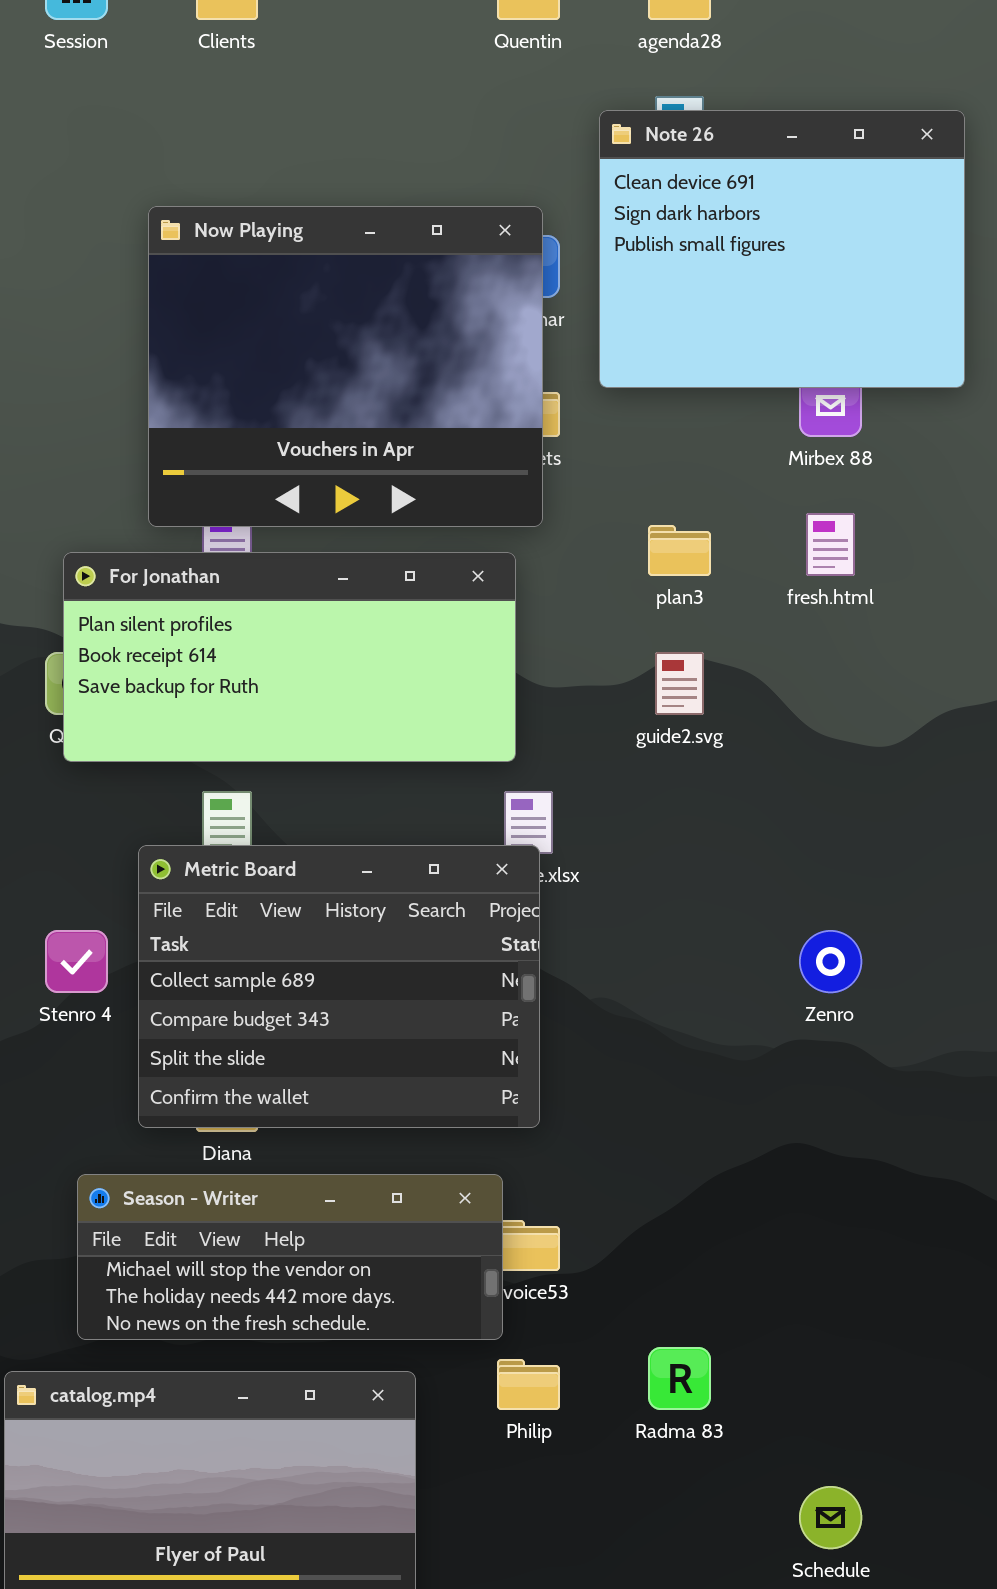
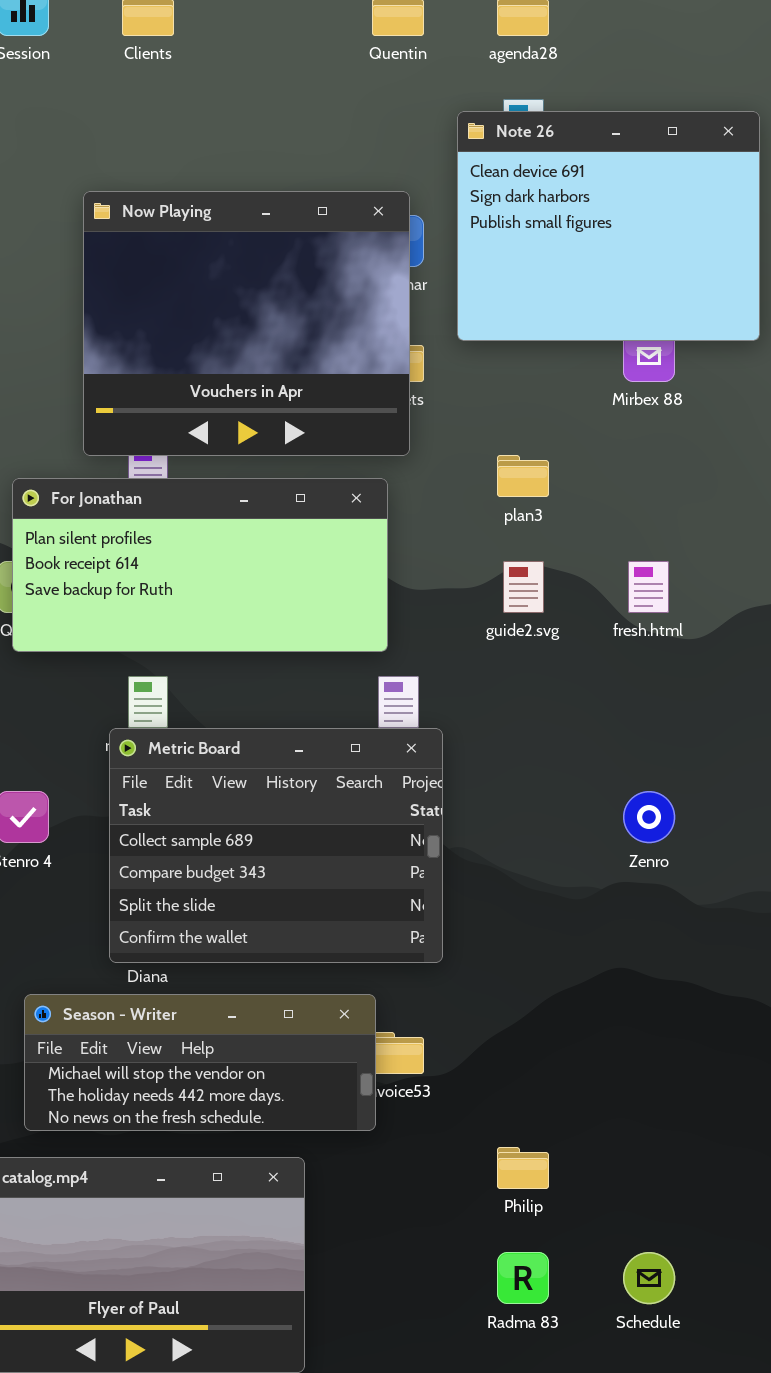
fresh.html: [806,513,855,576] -> [628,561,669,613], moved
Metric Board: [138,845,540,1128] -> [109,728,443,963], moved
Radma 83: [648,1347,711,1410] -> [497,1252,549,1304], moved
Philip: [497,1359,560,1410] -> [497,1147,549,1189], moved

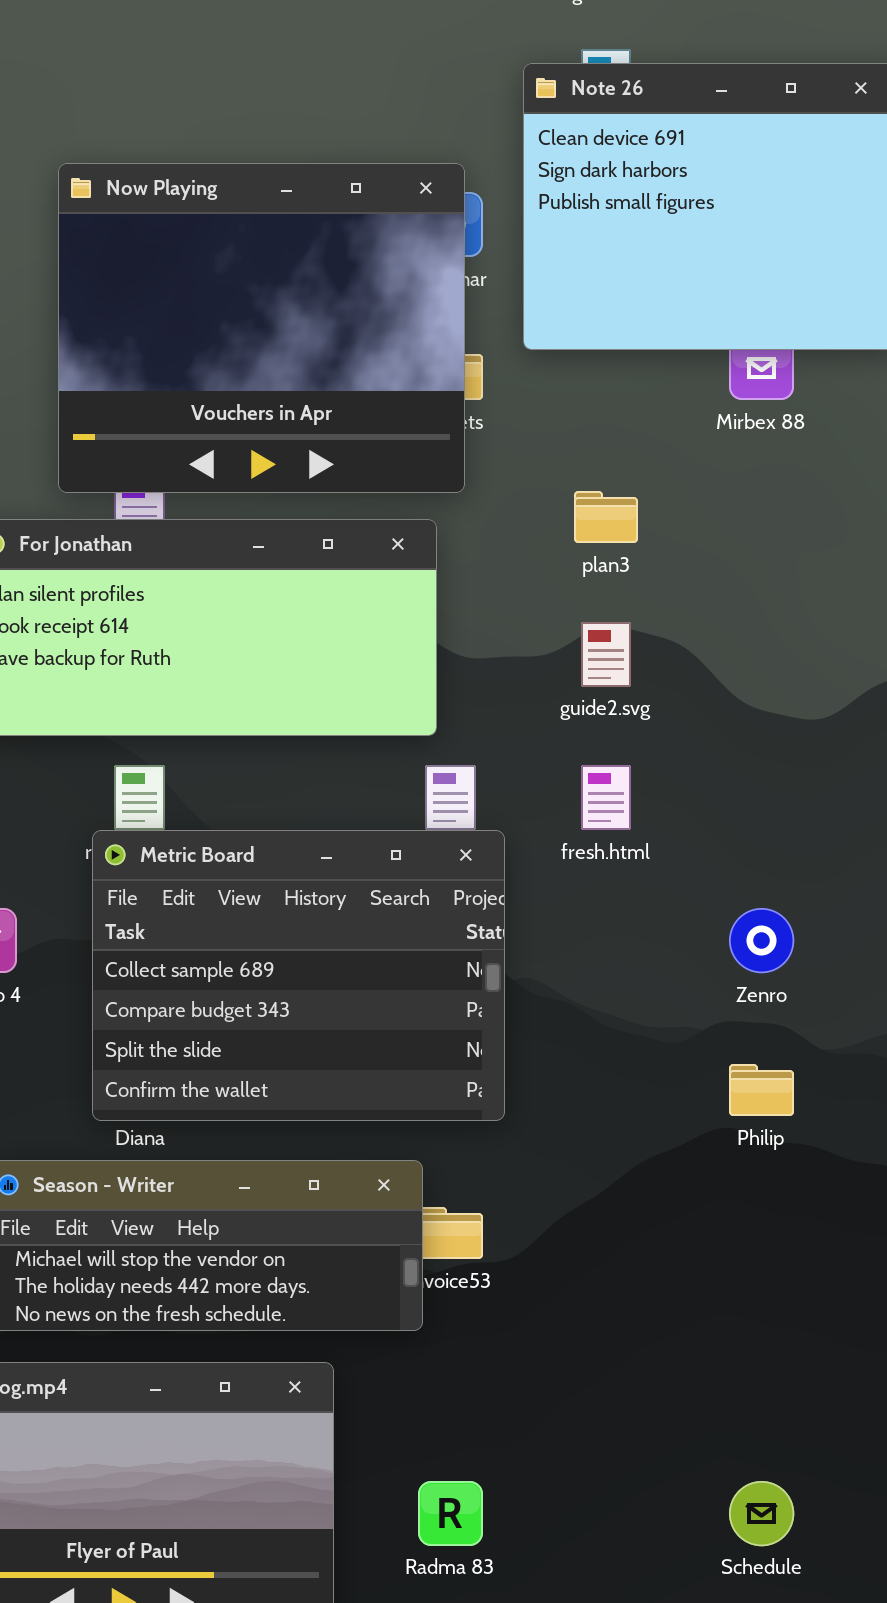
fresh.html: [628,561,669,613] -> [581,765,631,830], moved
Philip: [497,1147,549,1189] -> [729,1064,794,1116], moved
Radma 83: [497,1252,549,1304] -> [418,1481,483,1546], moved

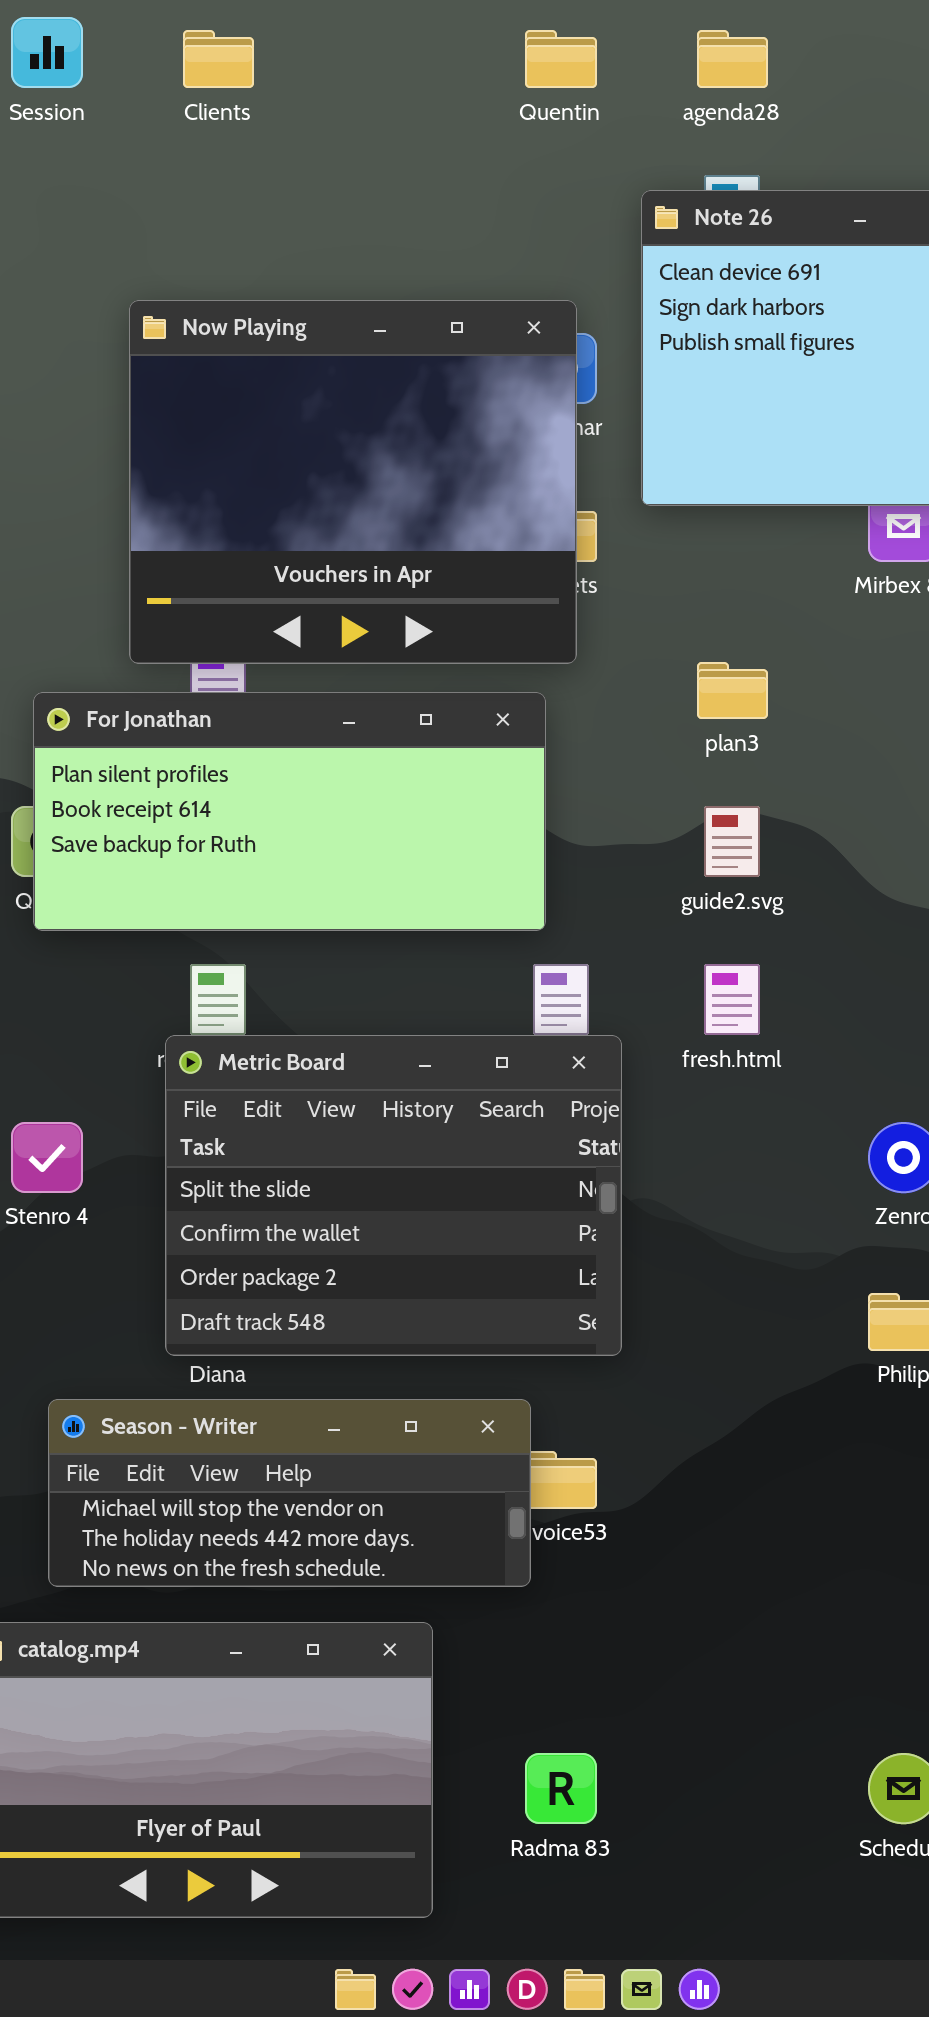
Metric Board: [92,830,505,1121] -> [165,1035,622,1356], scrolled down 2 rows

